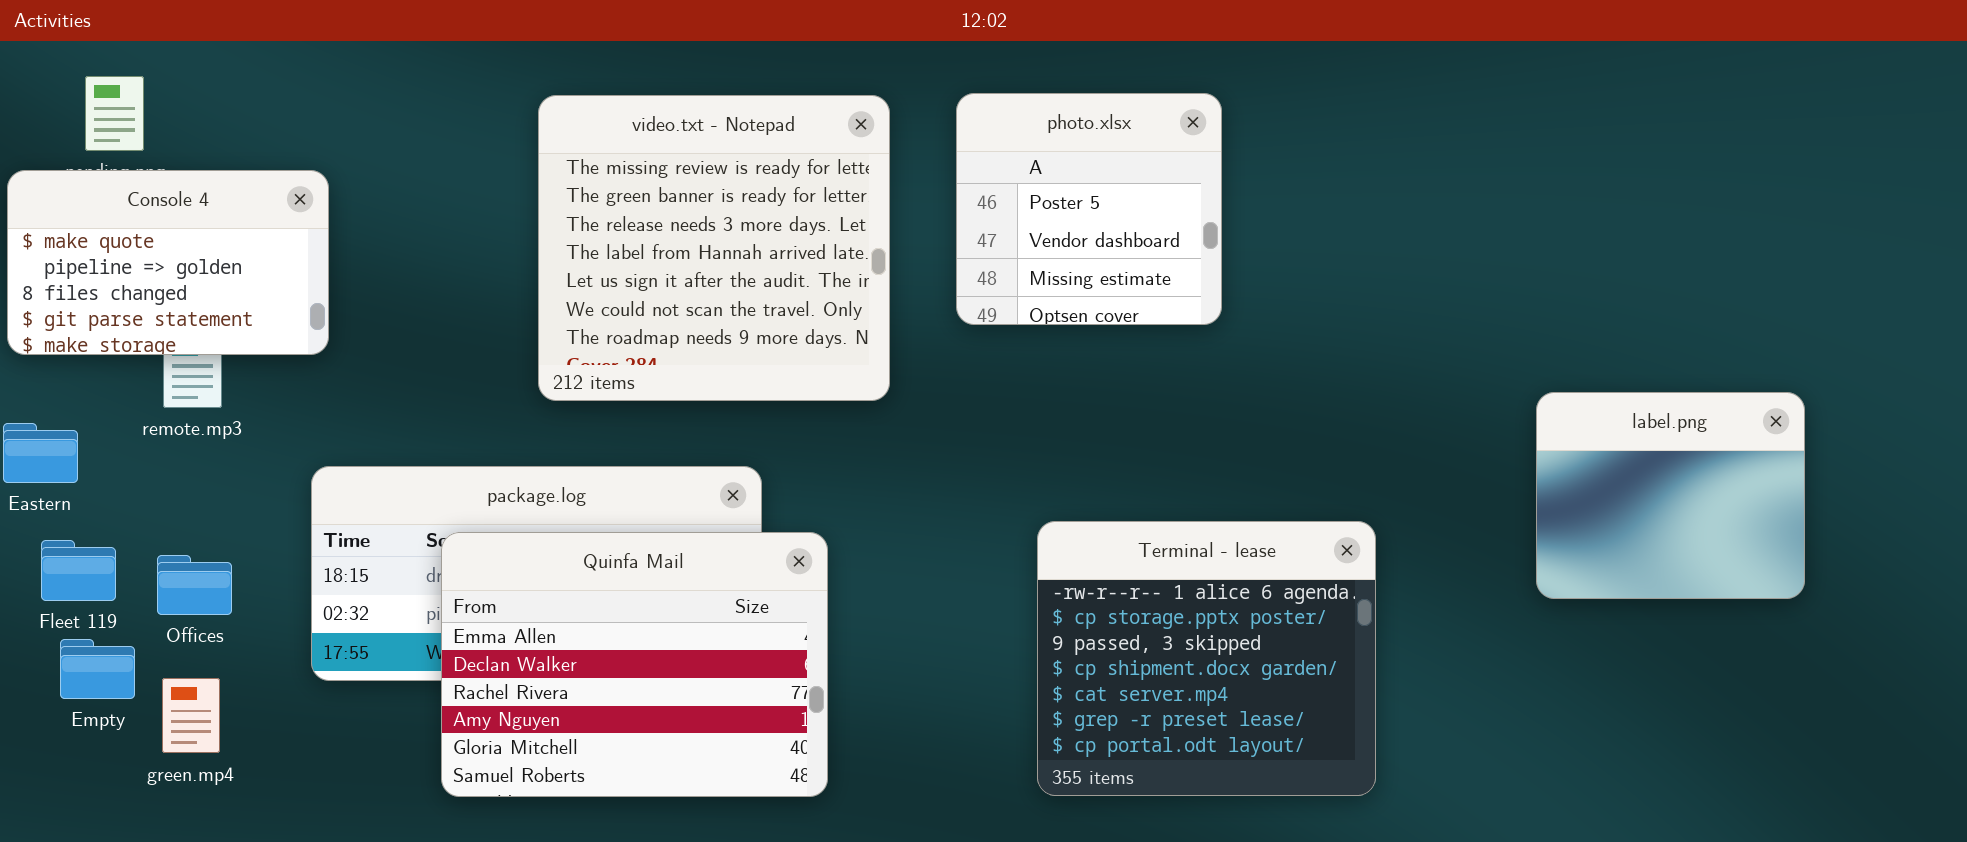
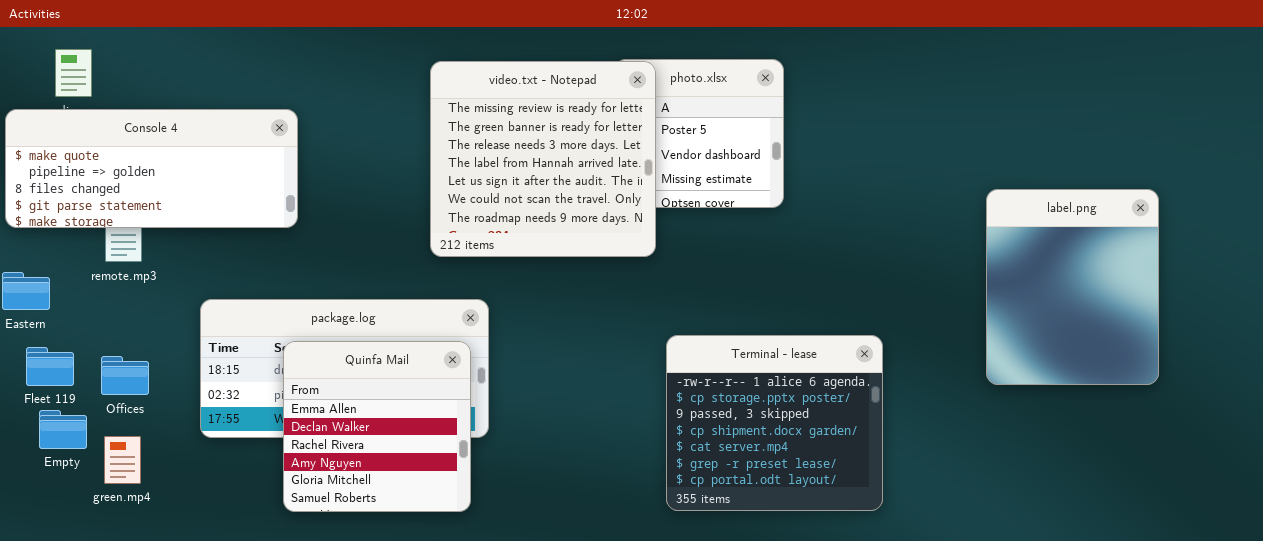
video.txt - Notepad: [538,95,890,401] -> [430,61,656,257], moved
Console 4: [7,170,329,355] -> [5,109,298,228], resized
label.png: [1536,392,1805,599] -> [986,189,1159,385], resized
Quinfa Mail: [441,532,828,797] -> [283,341,471,512], resized

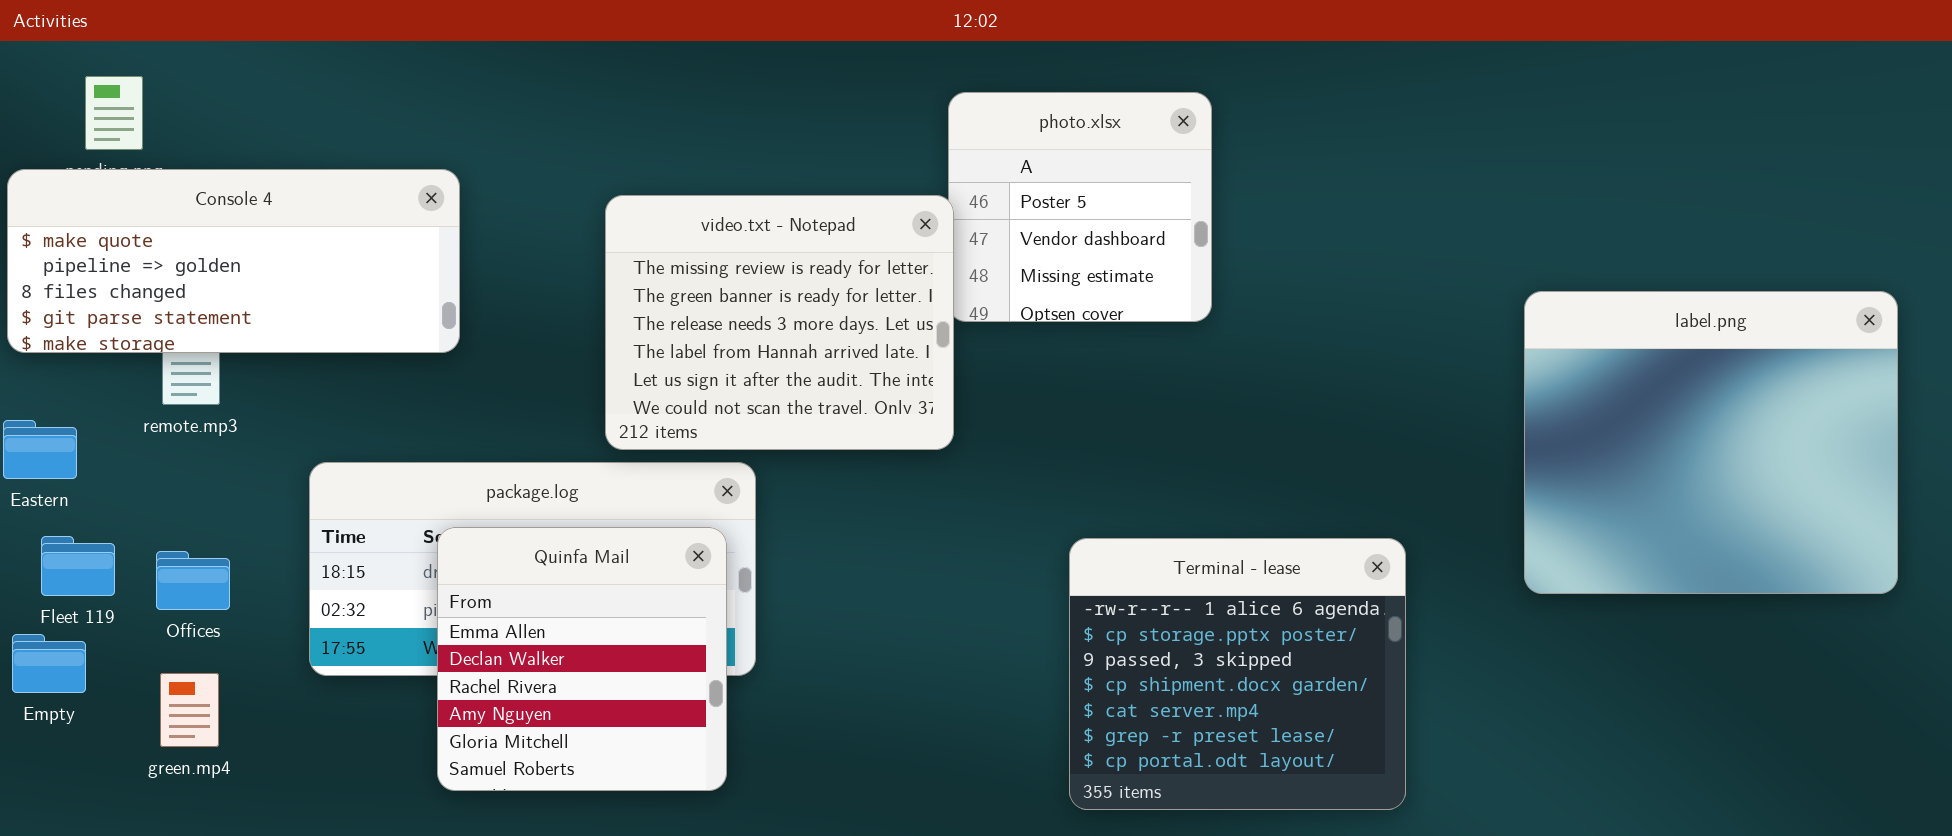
video.txt - Notepad: [430,61,656,257] -> [605,195,954,450], moved, resized
label.png: [986,189,1159,385] -> [1524,291,1898,594], resized
Terminal - lease: [666,335,883,511] -> [1069,538,1406,810], moved
Empty: [39,410,87,449] -> [12,634,86,693], moved

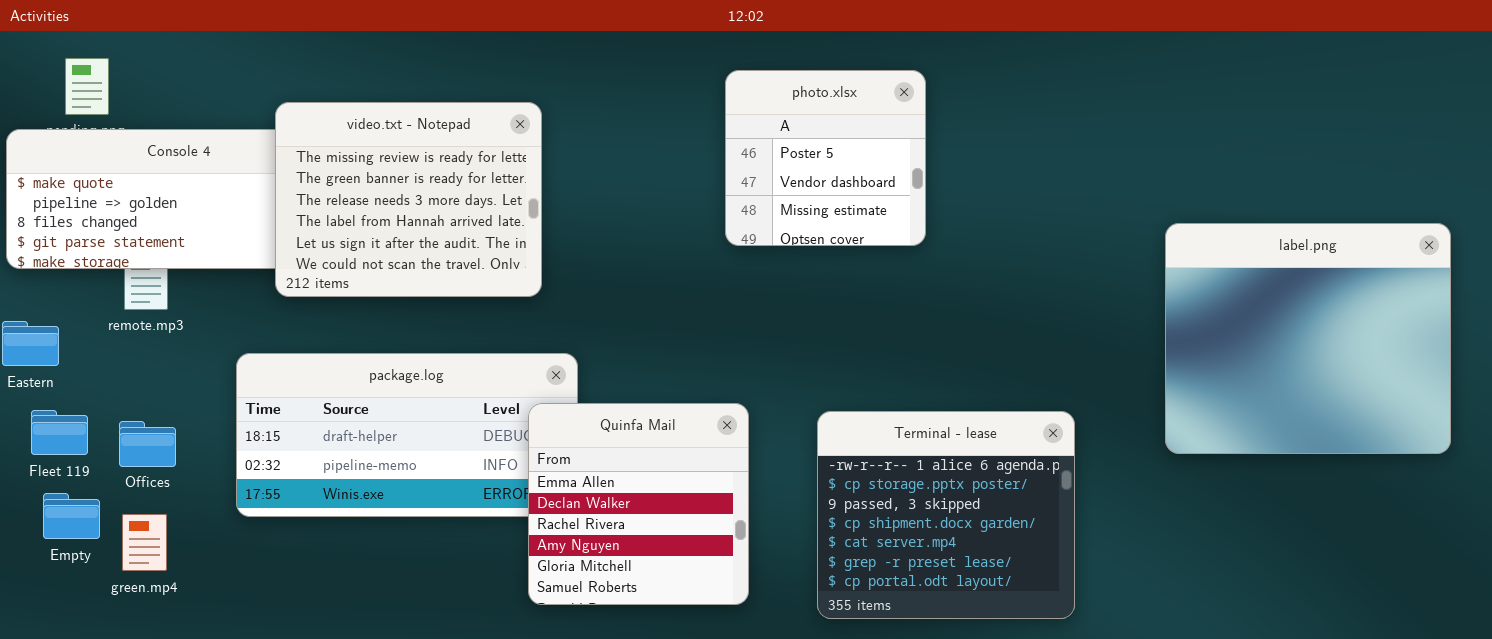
video.txt - Notepad: [605,195,954,450] -> [275,102,542,297], moved
Quinfa Mail: [437,527,727,791] -> [528,403,749,605], moved
Empty: [12,634,86,693] -> [43,493,100,539], moved

